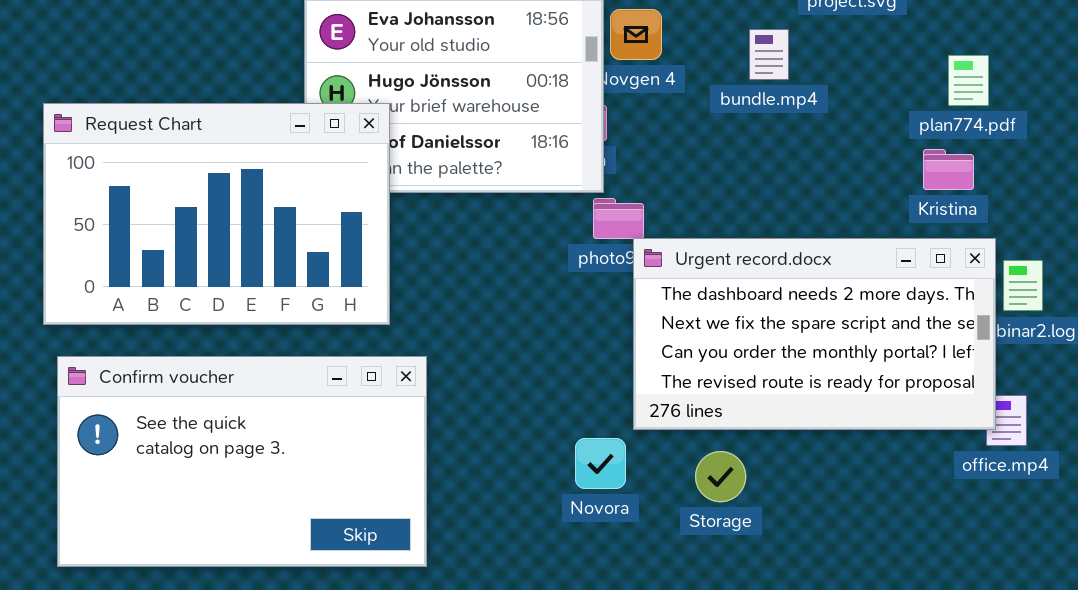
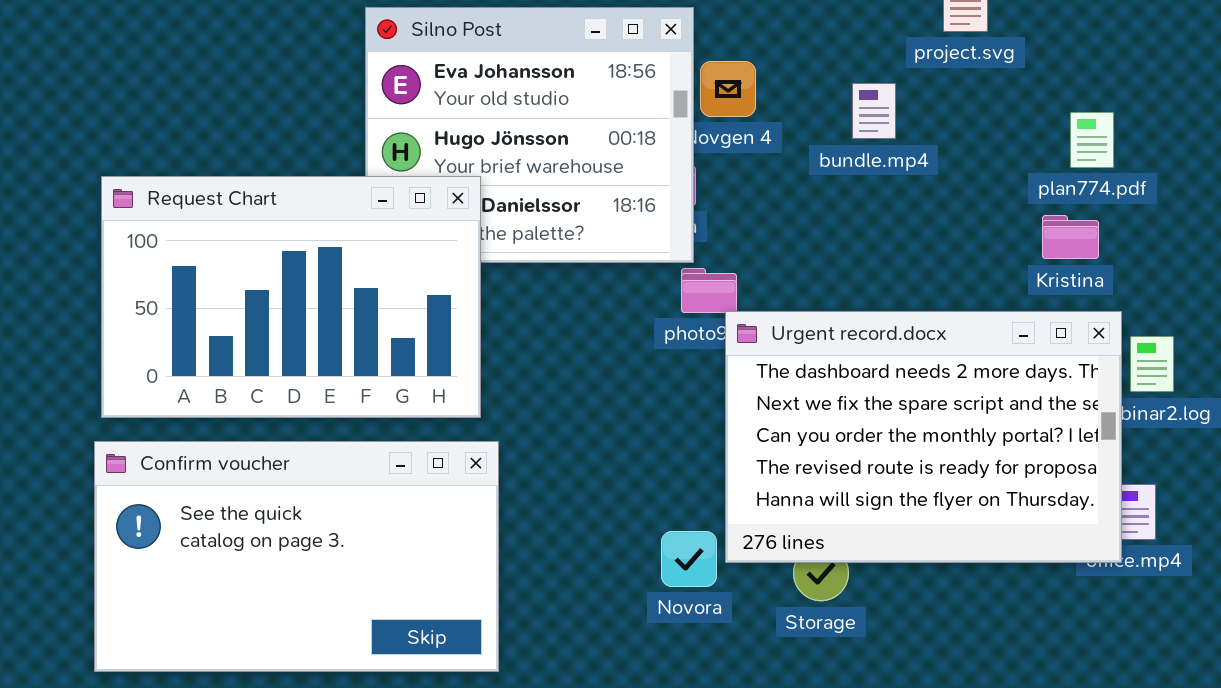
Request Chart: [43,103,390,325] -> [101,176,481,418], moved
Urgent record.docx: [633,238,996,430] -> [725,311,1122,563], resized

